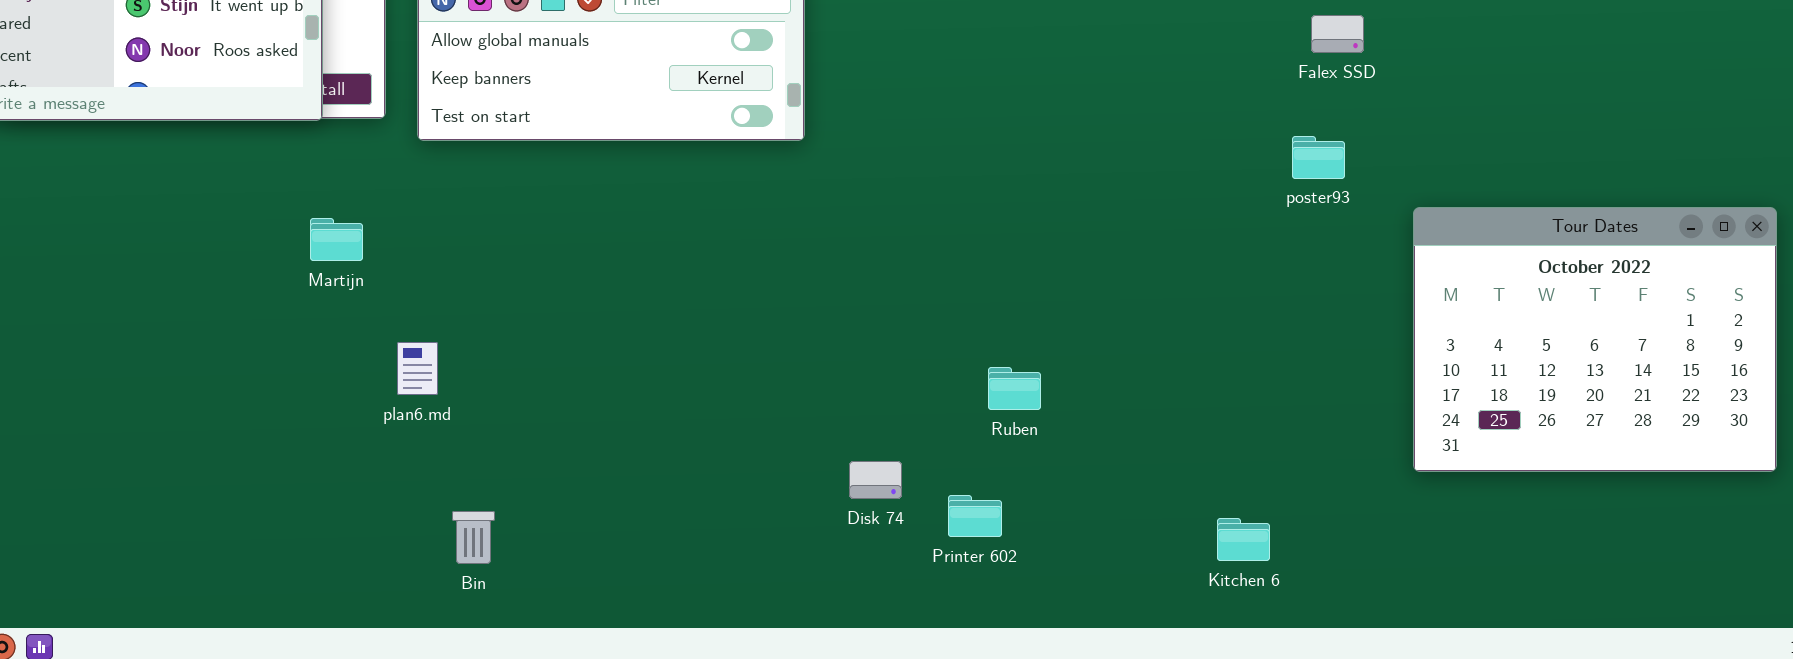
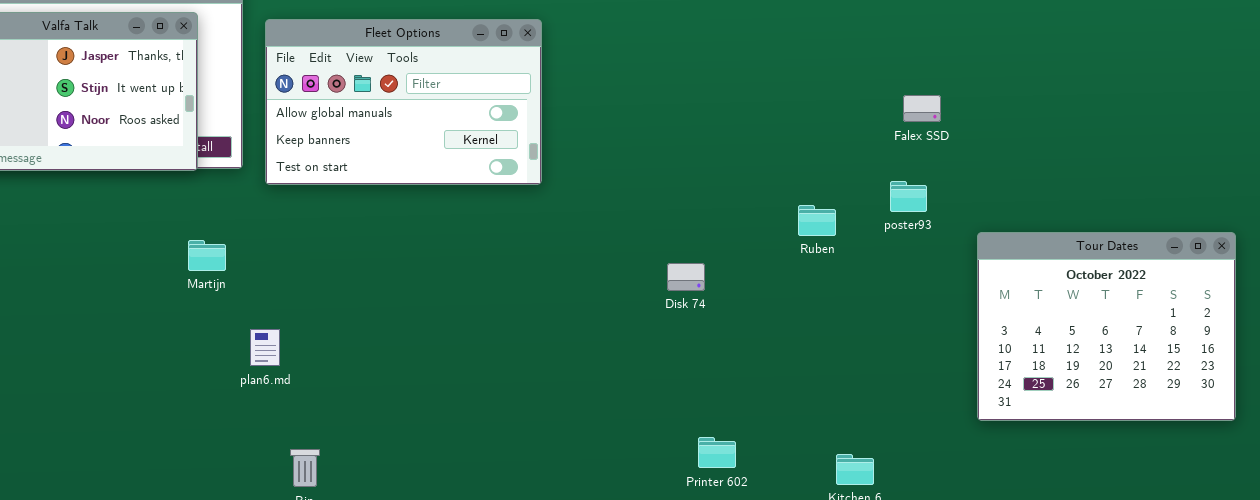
Ruben: [988,367,1041,410] -> [798,205,836,236], moved
Disk 74: [849,461,902,499] -> [667,263,705,291], moved
Printer 602: [948,495,1002,537] -> [698,437,736,468], moved

